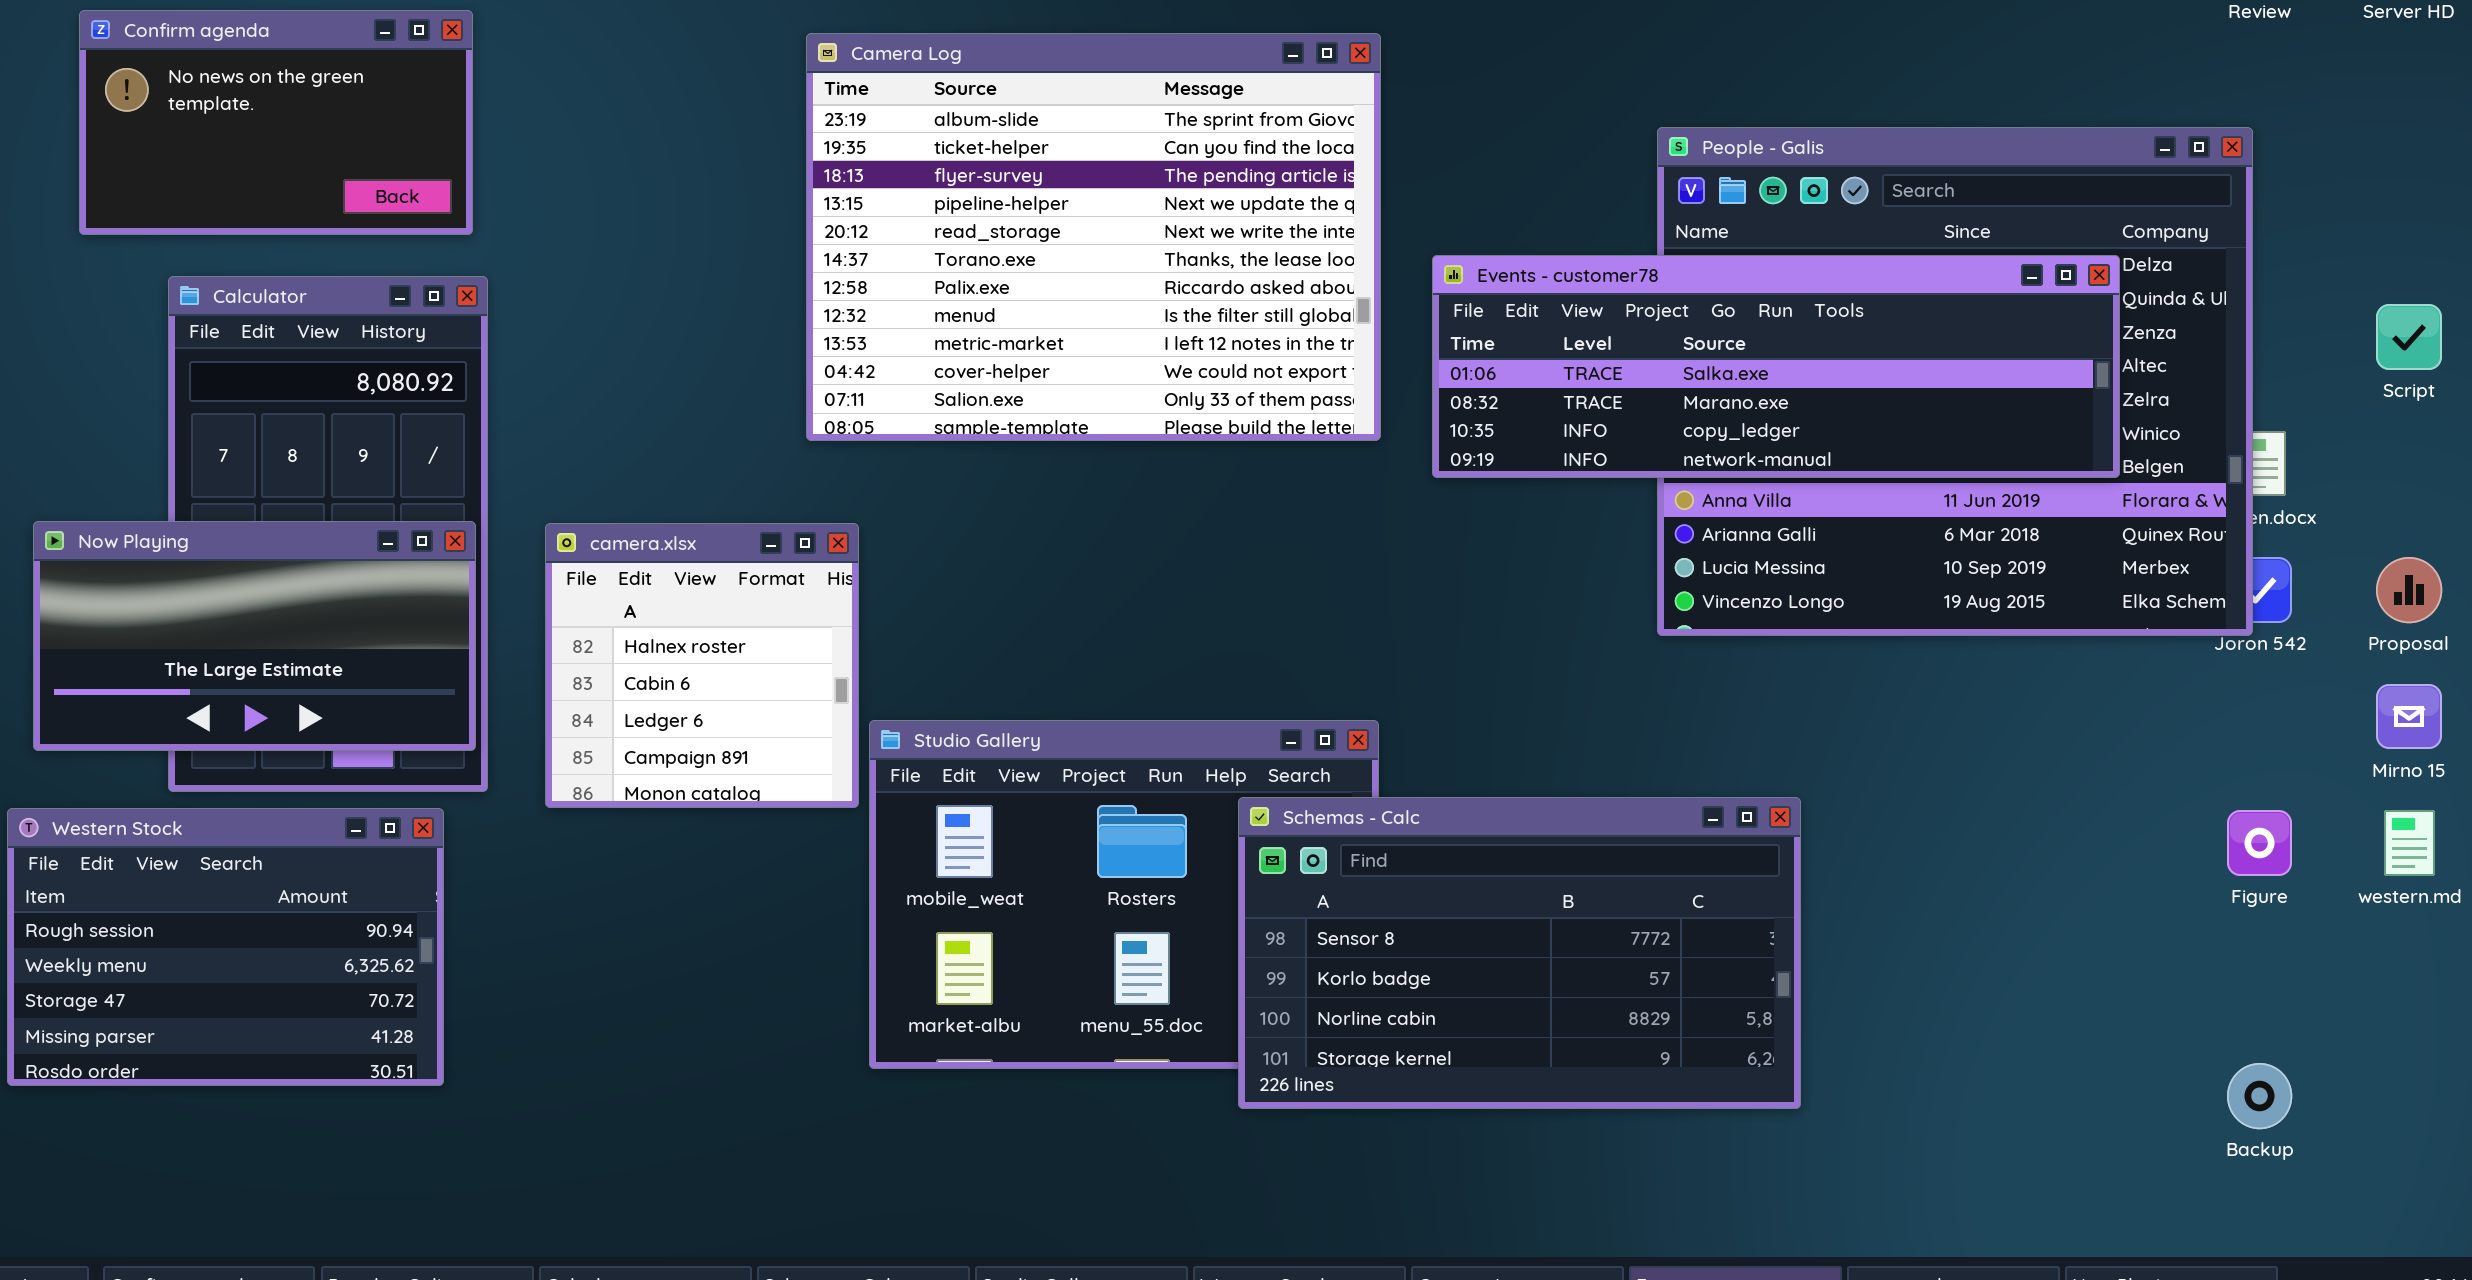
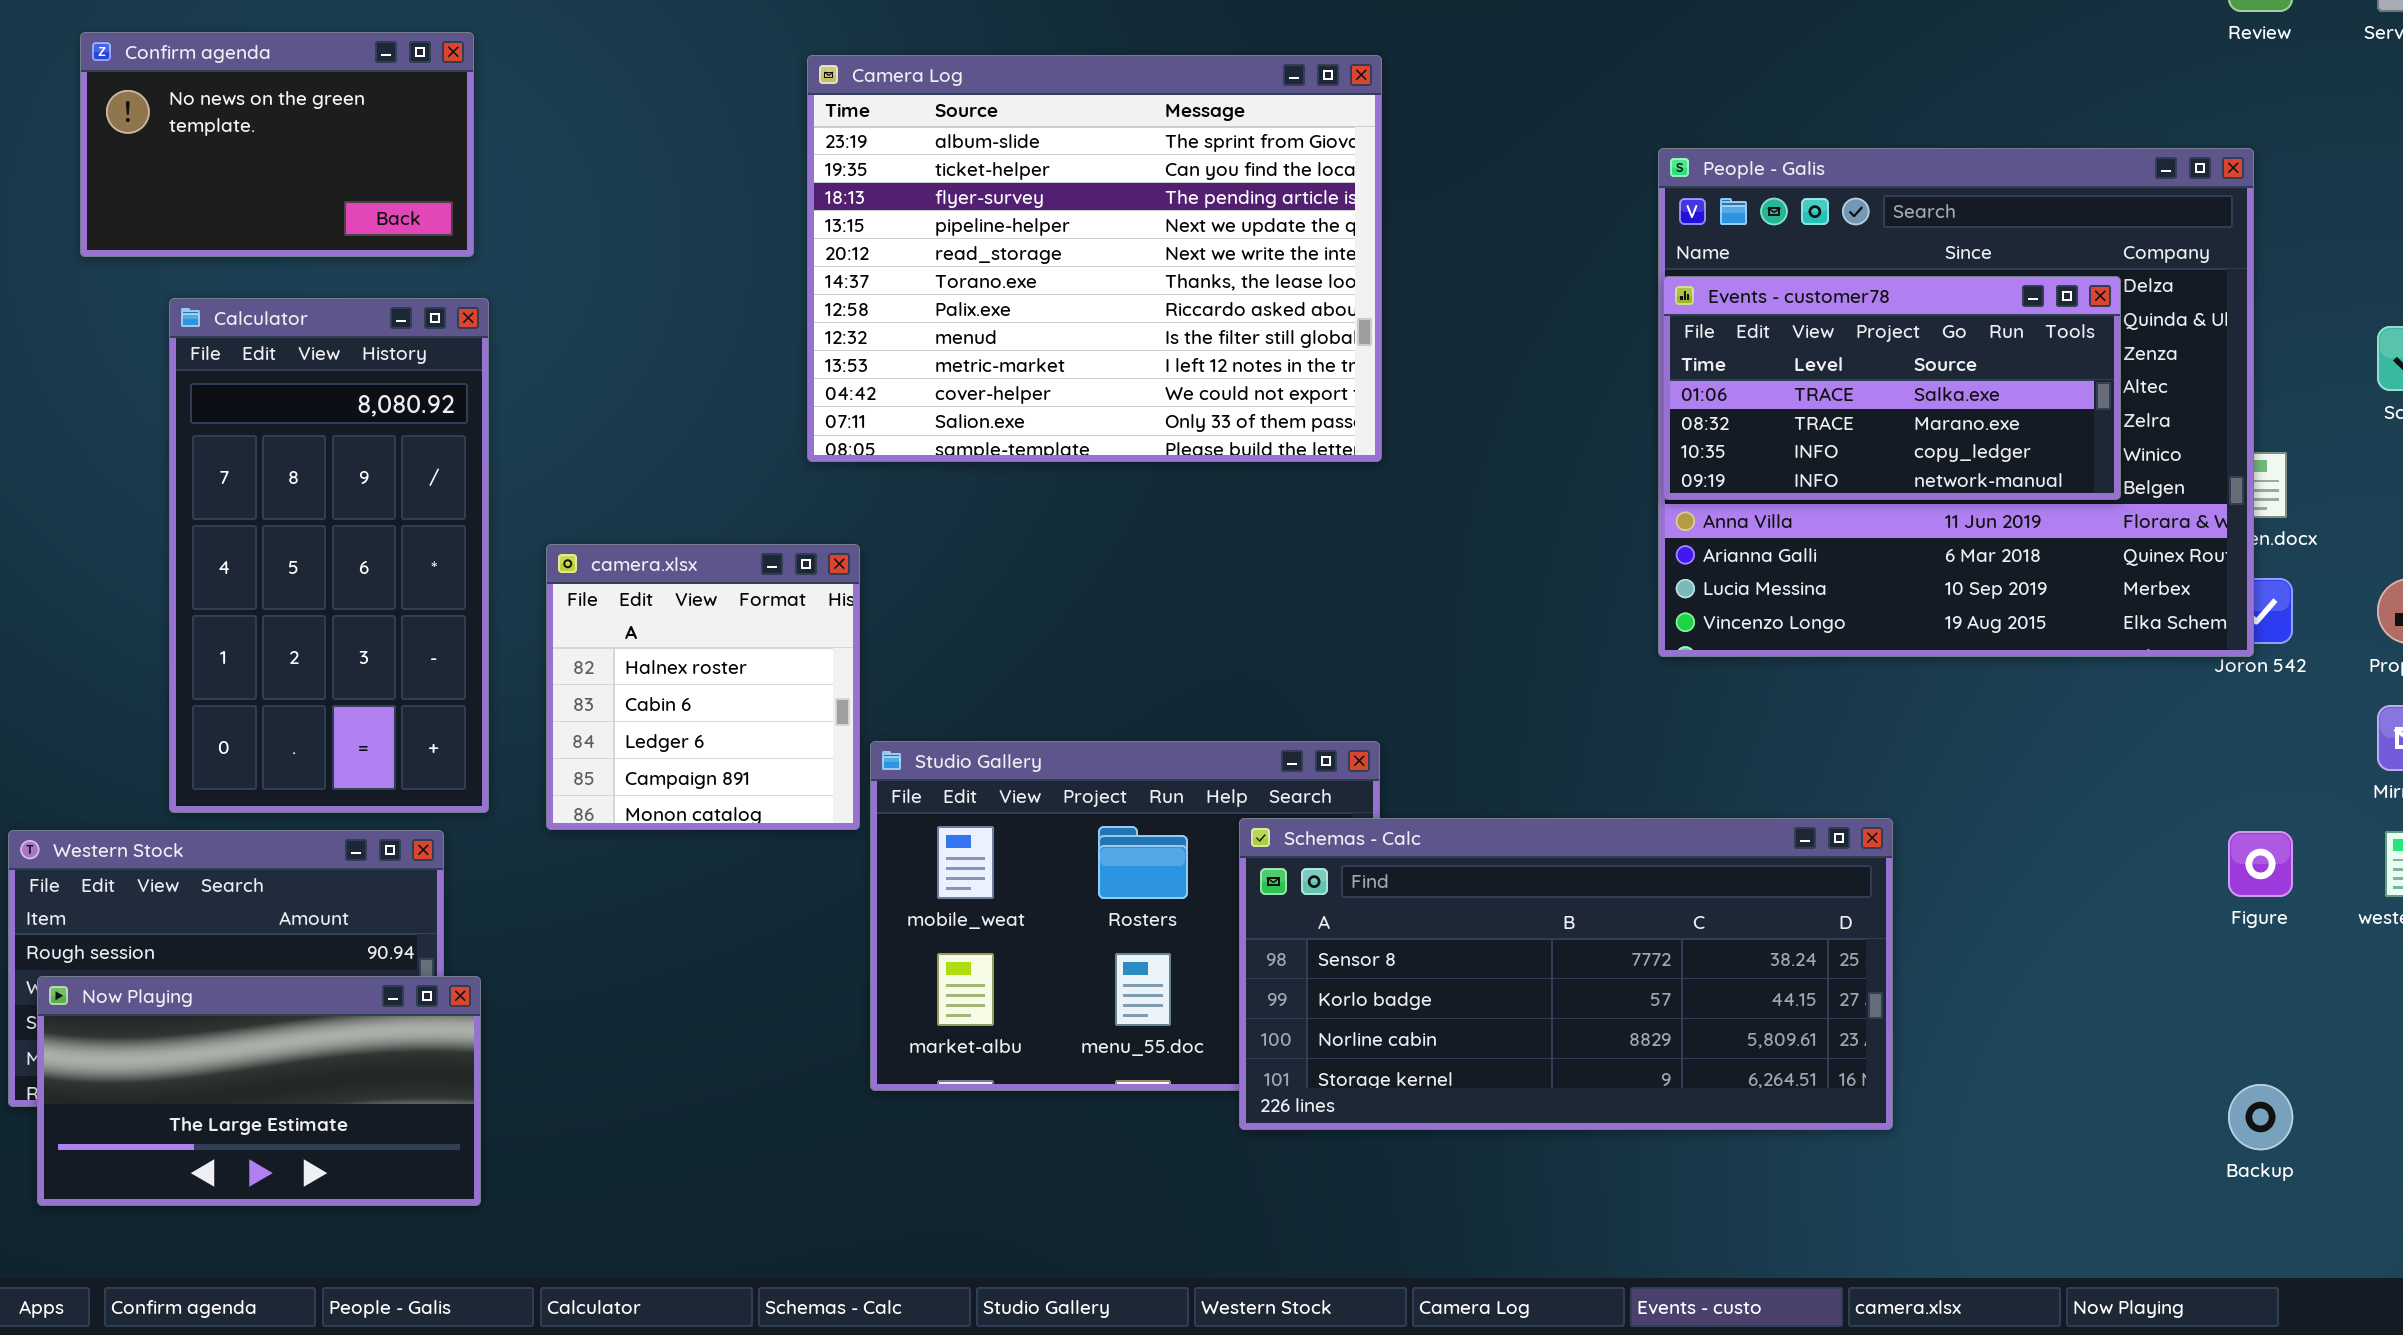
Events - customer78: [1432,255,2120,478] -> [1663,276,2121,500], resized
Now Playing: [33,521,476,751] -> [37,976,481,1206], moved
Schemas - Calc: [1238,797,1801,1109] -> [1239,818,1893,1130], resized

